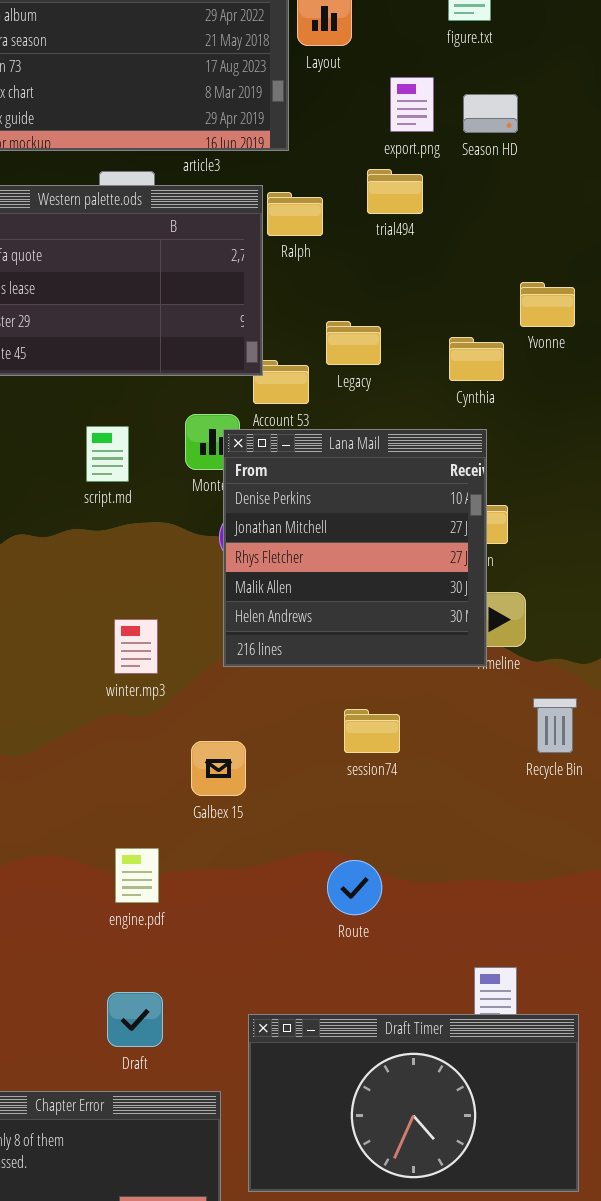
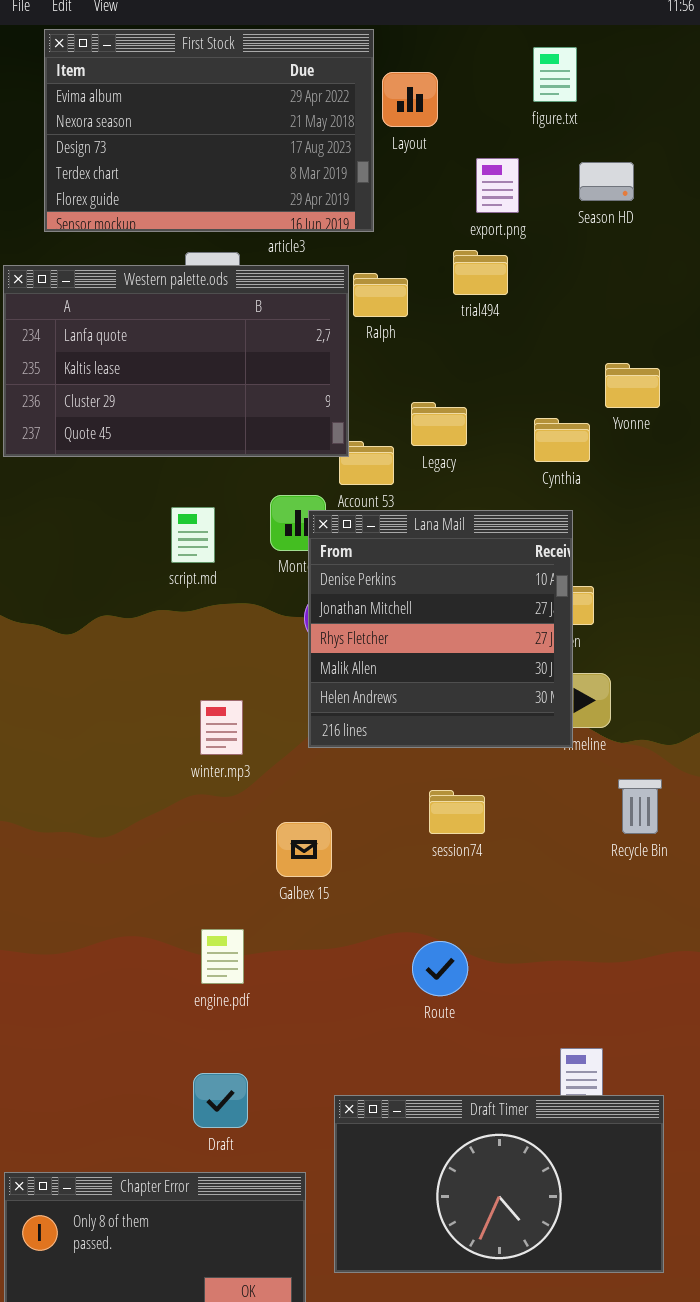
Season HD: [463,94,518,133] -> [579,162,634,201], moved

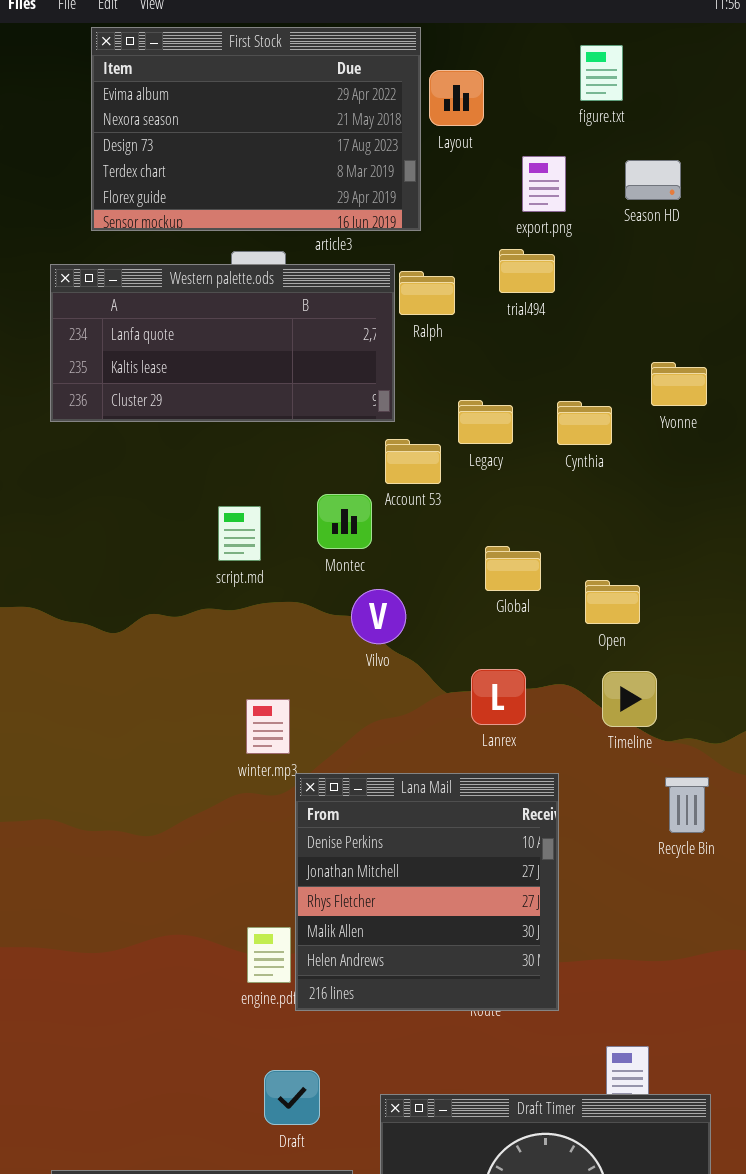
Western palette.ods: [3,265,349,457] -> [50,264,395,422], resized
Cynthia: [534,418,590,462] -> [557,401,612,445], moved
Lana Mail: [308,510,573,748] -> [295,773,559,1011], moved
Draft: [193,1073,248,1128] -> [264,1070,320,1125], moved

